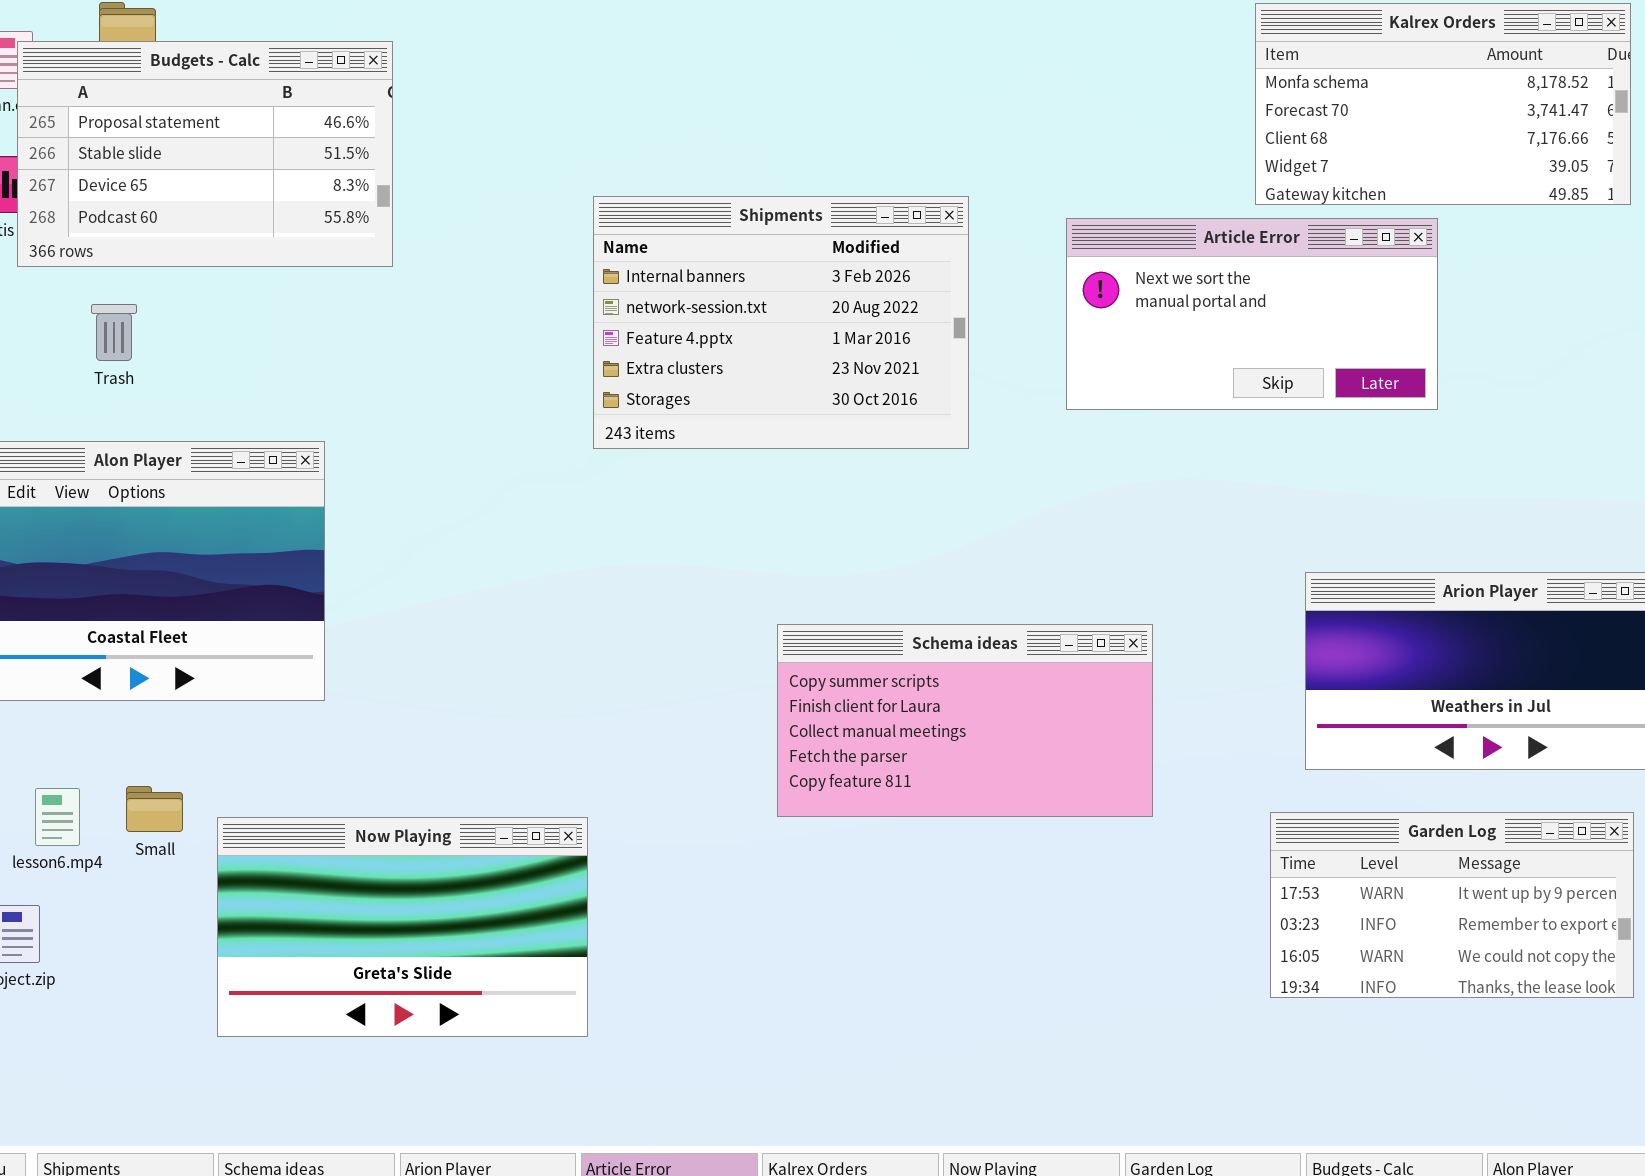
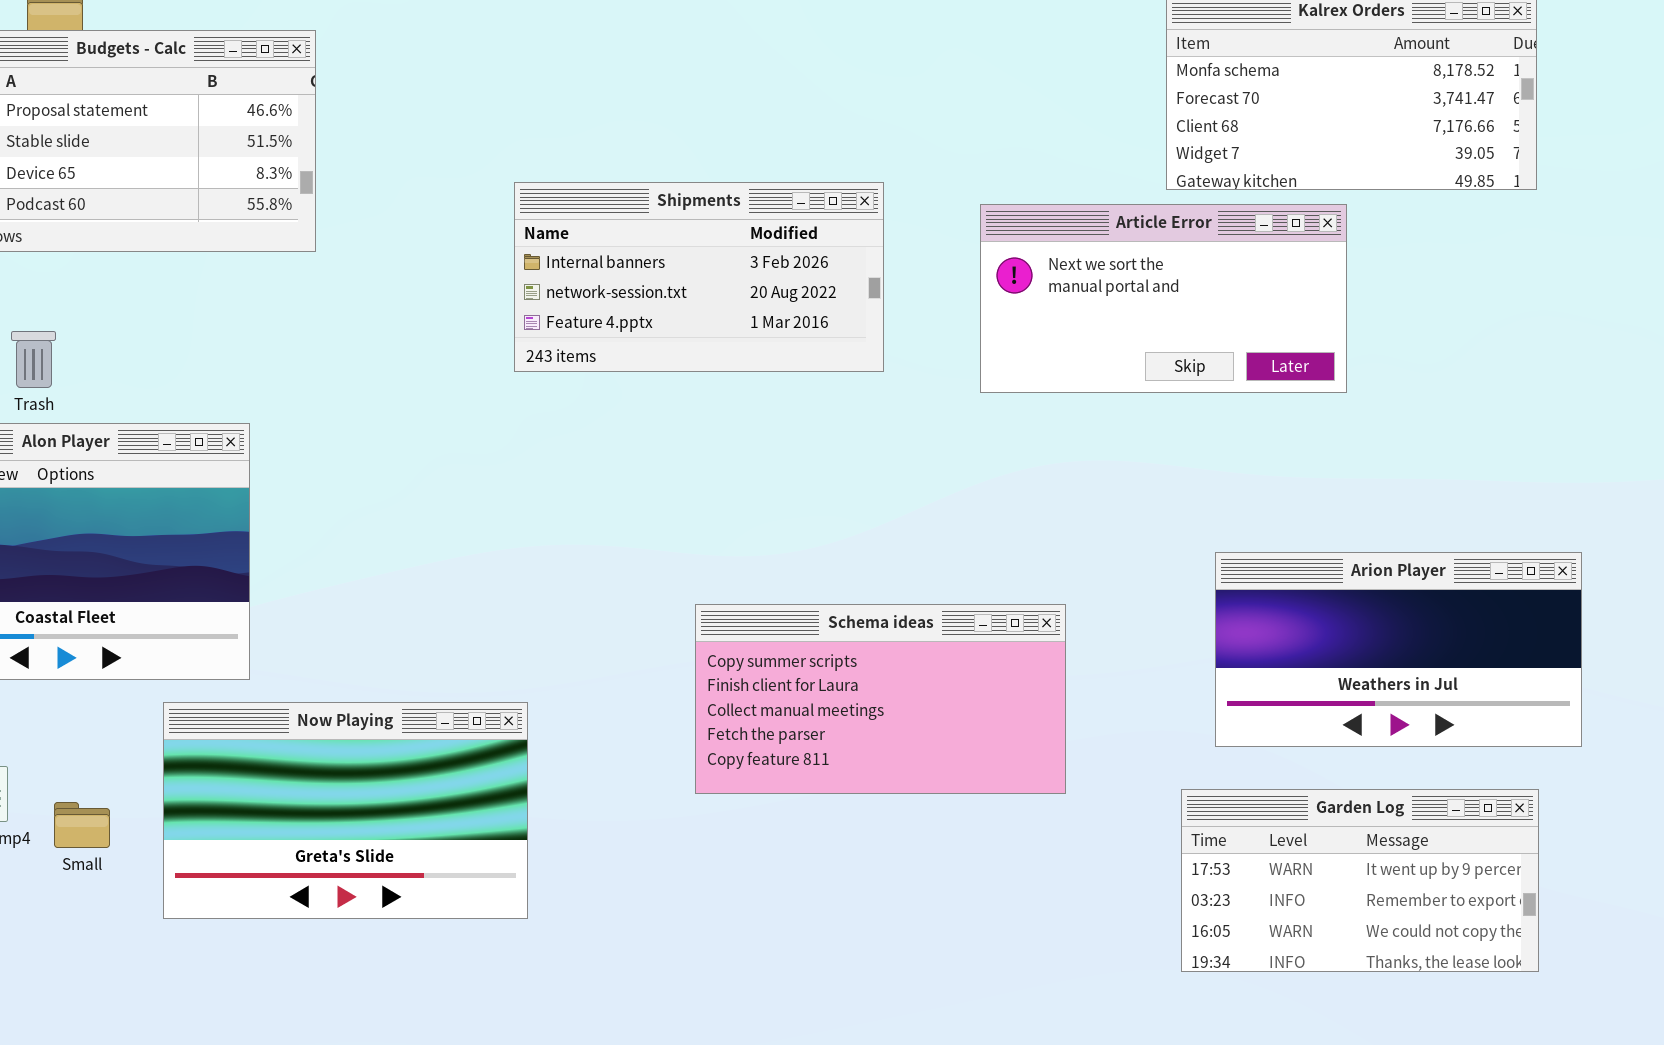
Shipments: [593,196,969,449] -> [514,182,884,372], resized
Trash: [91,304,137,361] -> [11,331,56,388], moved
Small: [126,786,183,832] -> [54,802,110,848], moved
Now Playing: [217,817,588,1037] -> [163,702,528,919], moved

